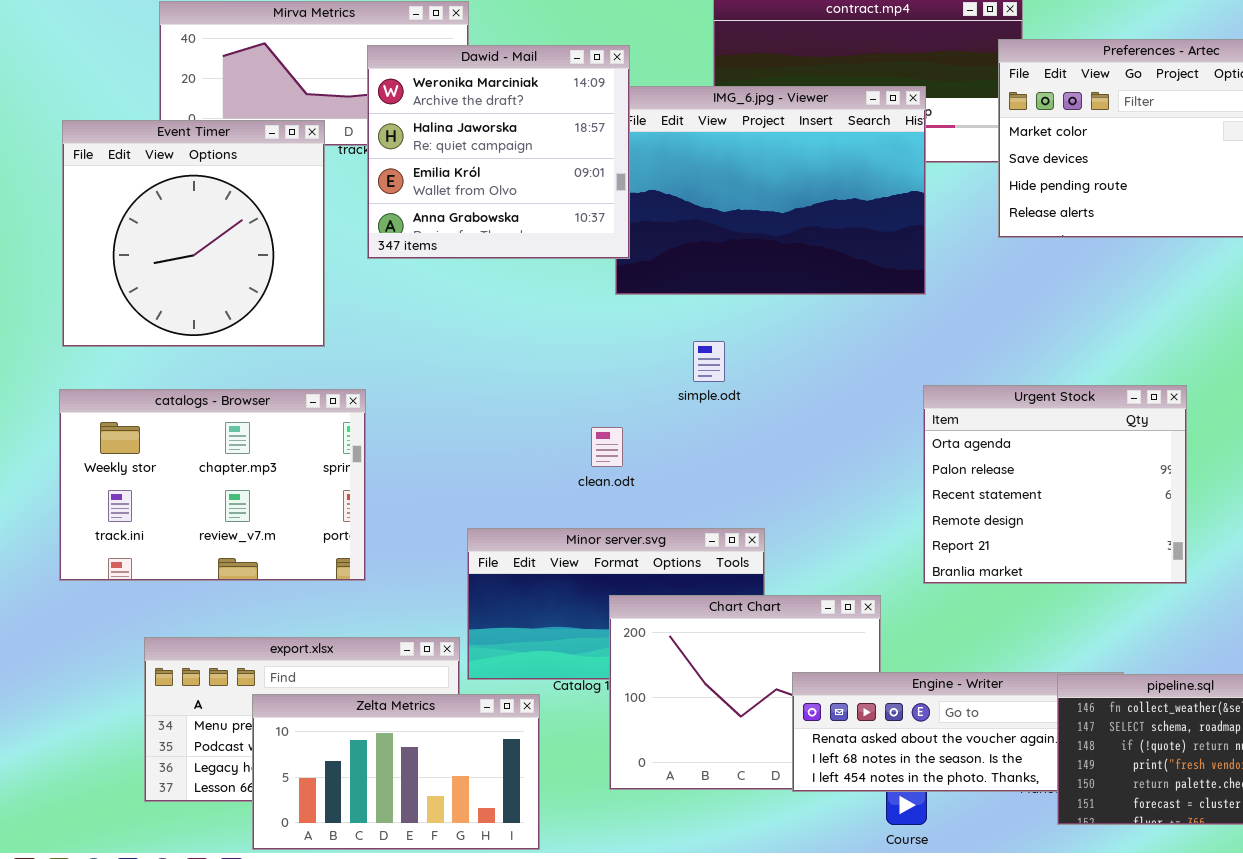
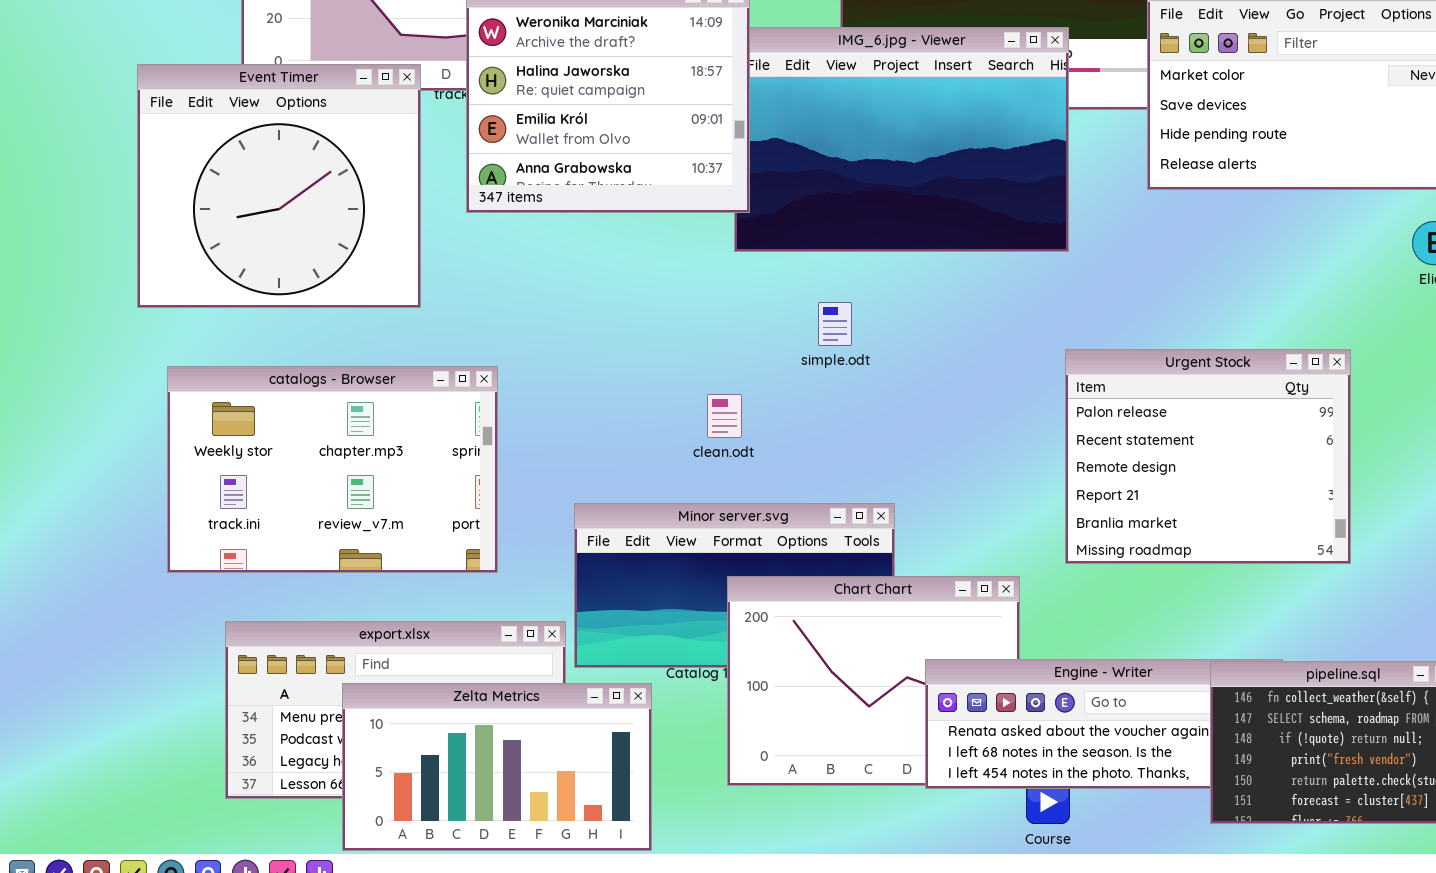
Urgent Stock: [923,385,1187,584] -> [1065,349,1351,564], scrolled down 1 row
catalogs - Browser: [59,389,366,581] -> [167,366,498,573], moved

